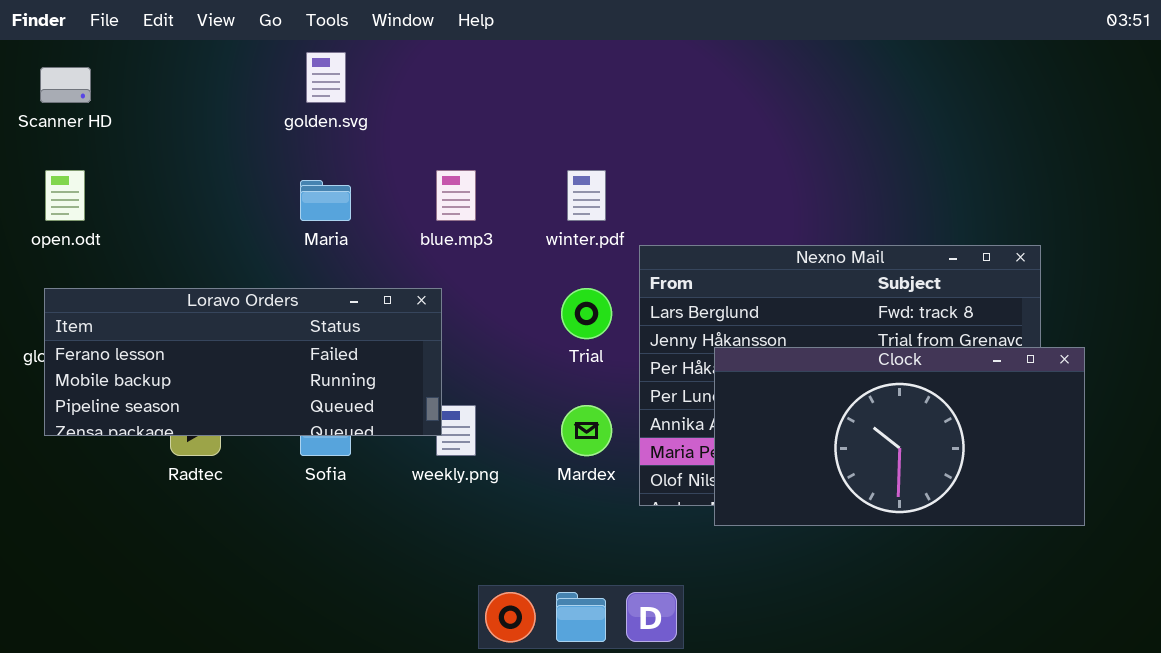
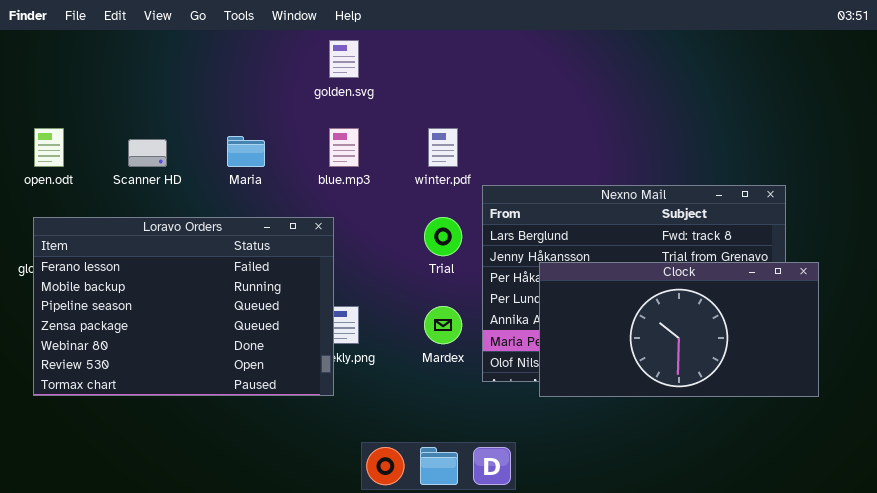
golden.svg: [306,52,346,103] -> [329,40,359,78], moved
Scanner HD: [40,67,91,103] -> [128,139,167,167], moved
Loravo Orders: [44,288,442,436] -> [33,217,334,396], resized

